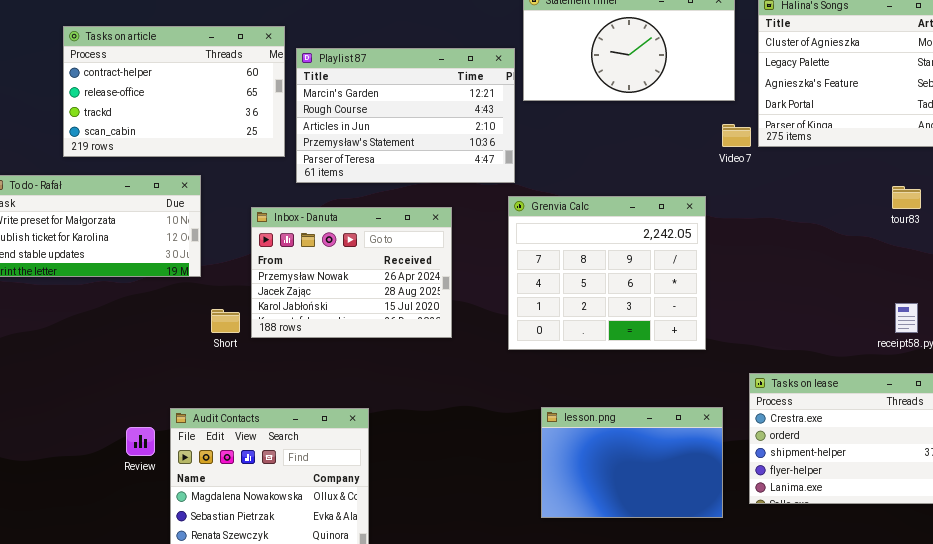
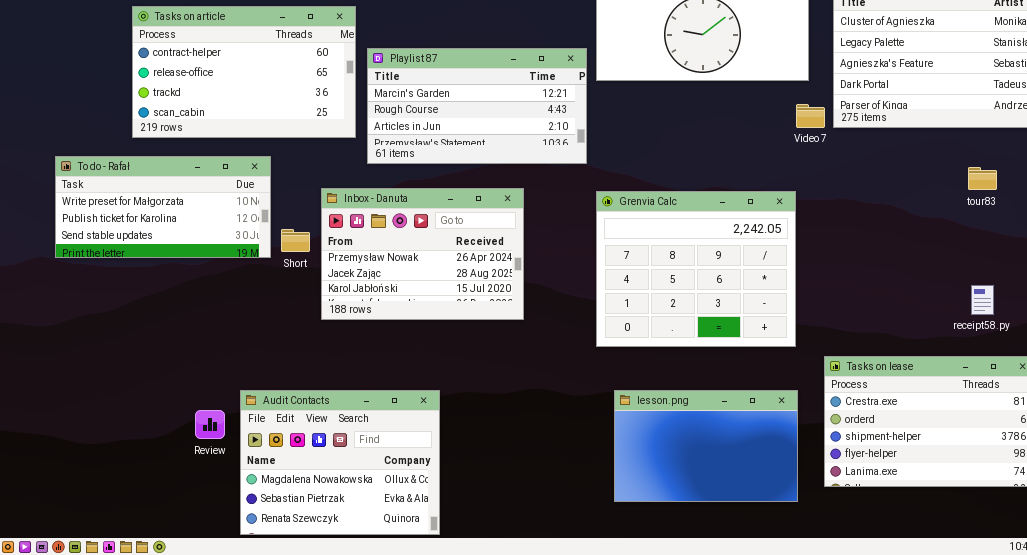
Playlist 87: [296,48,515,183] -> [367,48,587,164], resized
Grenvia Calc: [508,196,706,350] -> [596,191,796,347], moved
Short: [211,309,240,333] -> [281,229,310,252], moved

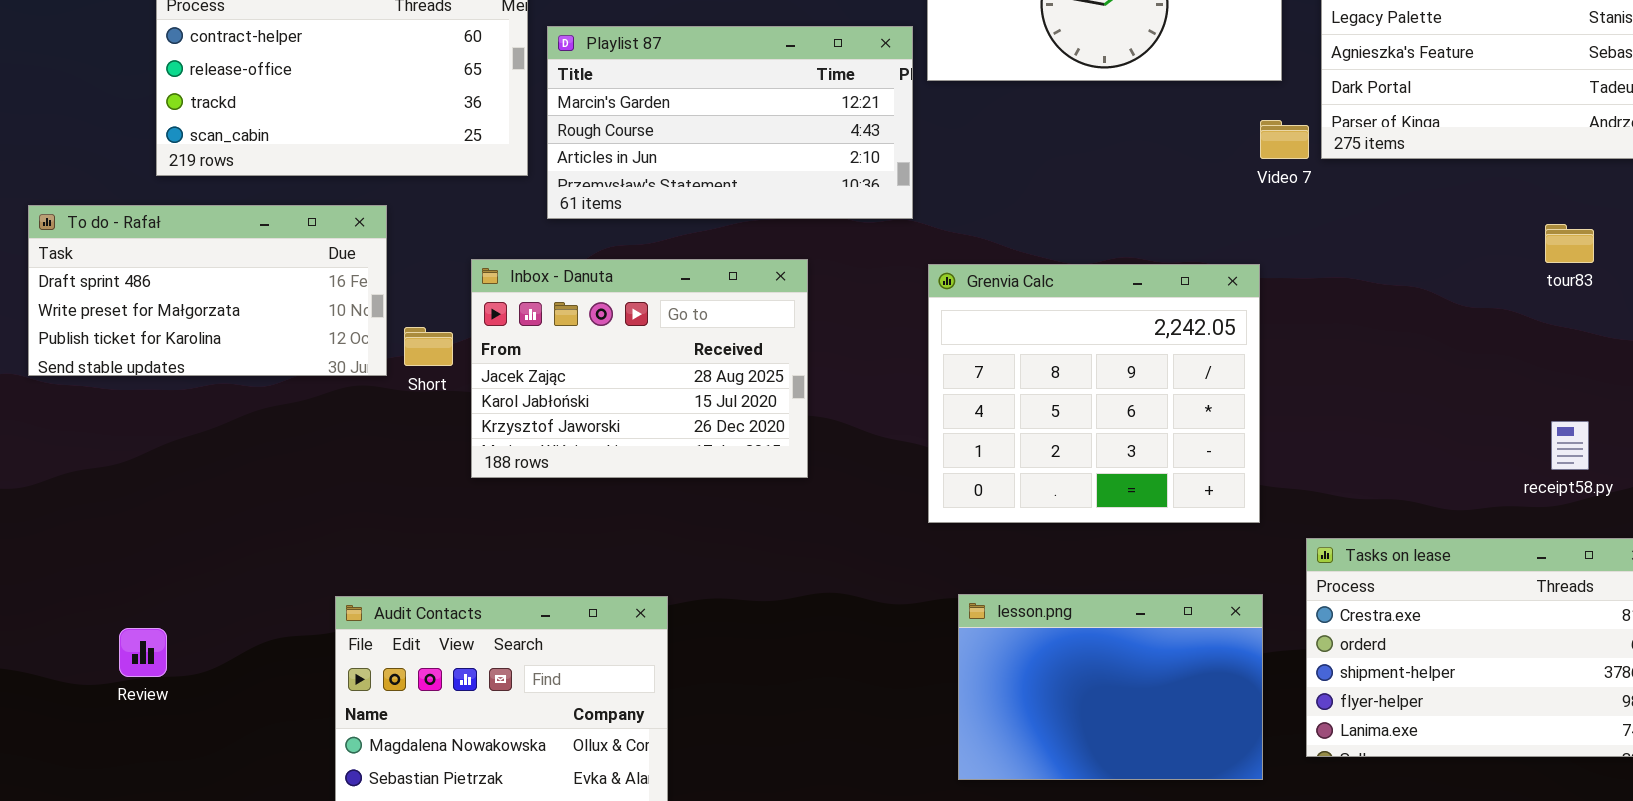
To do - Rafał: [55,156,271,258] -> [28,205,387,376], scrolled up 1 row
Inbox - Danuta: [321,188,524,320] -> [471,259,808,478], scrolled down 1 row
Review: [195,410,225,439] -> [119,628,167,677], moved

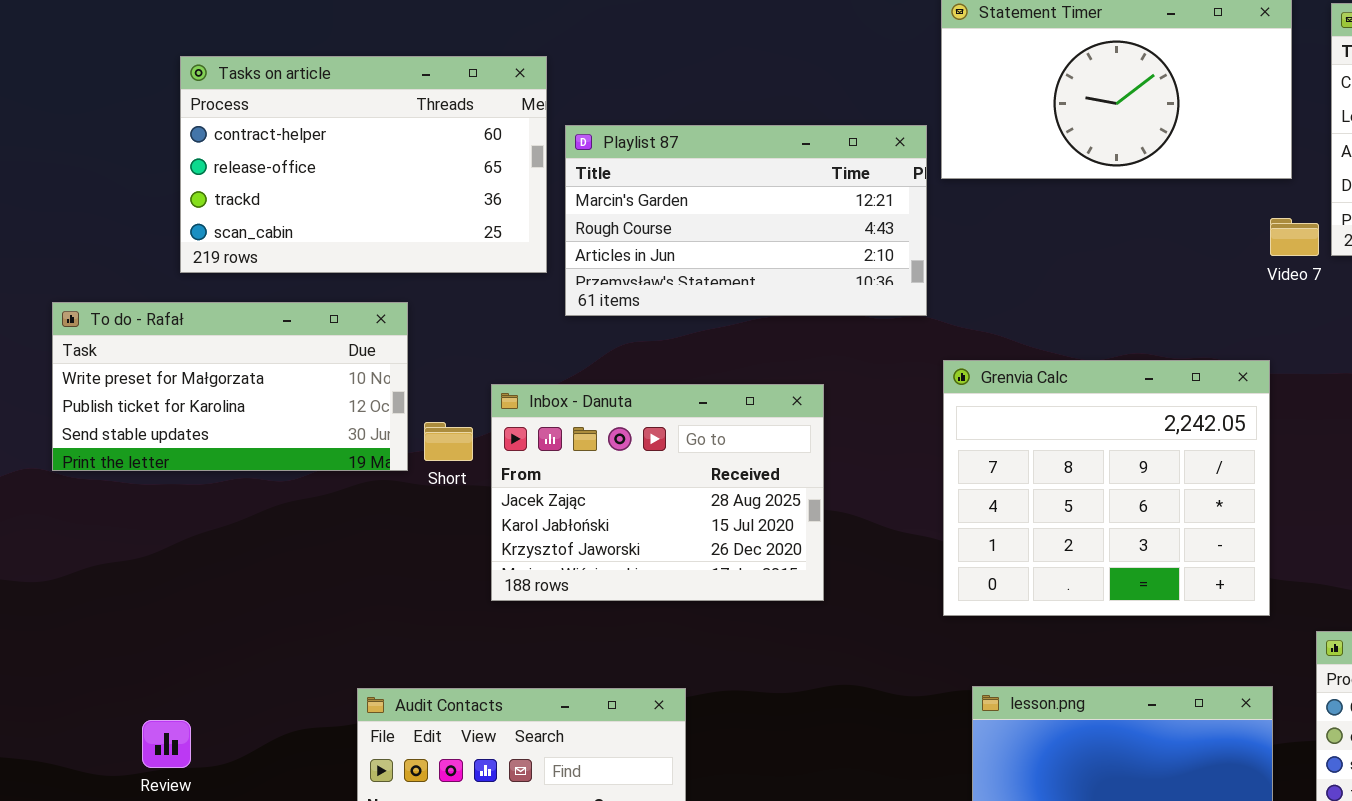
To do - Rafał: [28,205,387,376] -> [52,302,408,471], scrolled down 1 row
Inbox - Danuta: [471,259,808,478] -> [491,384,824,601], moved

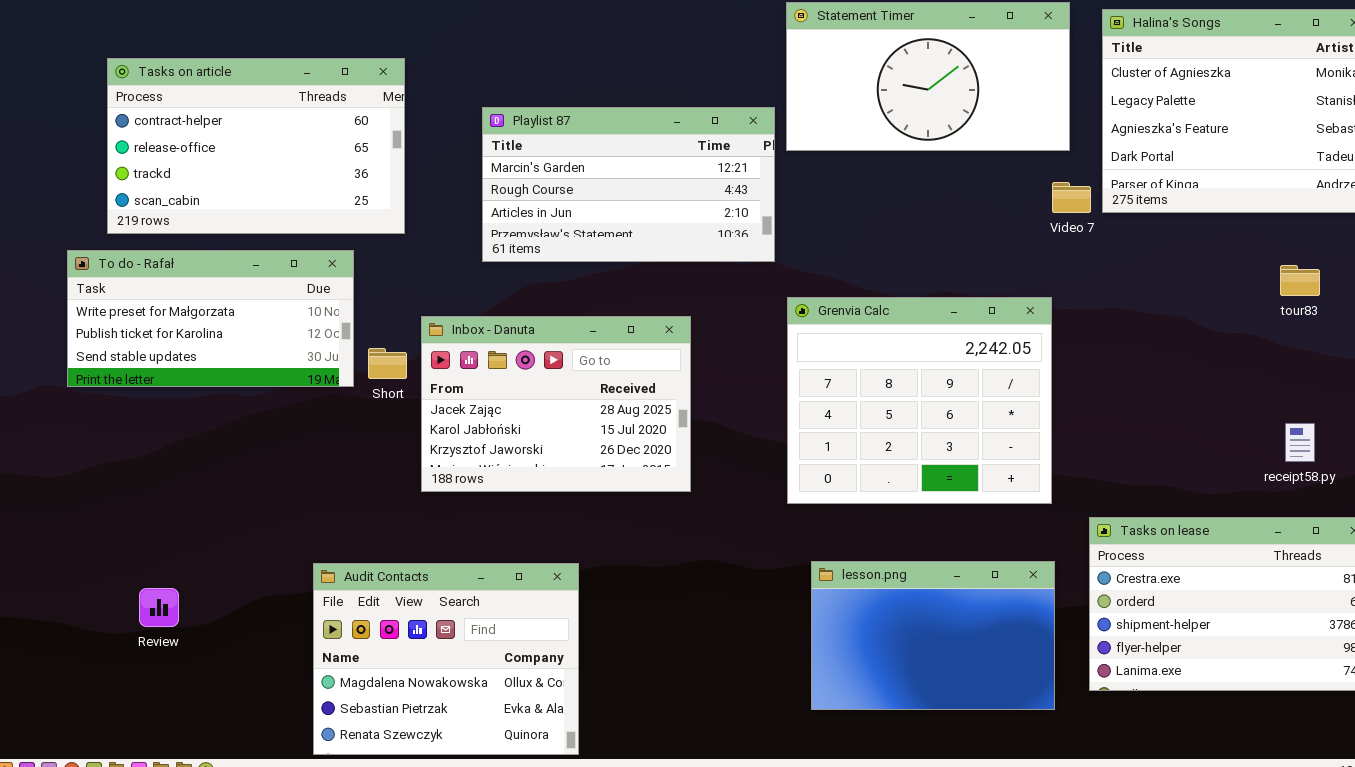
Tasks on article: [180,56,547,273] -> [107,58,405,234], moved

